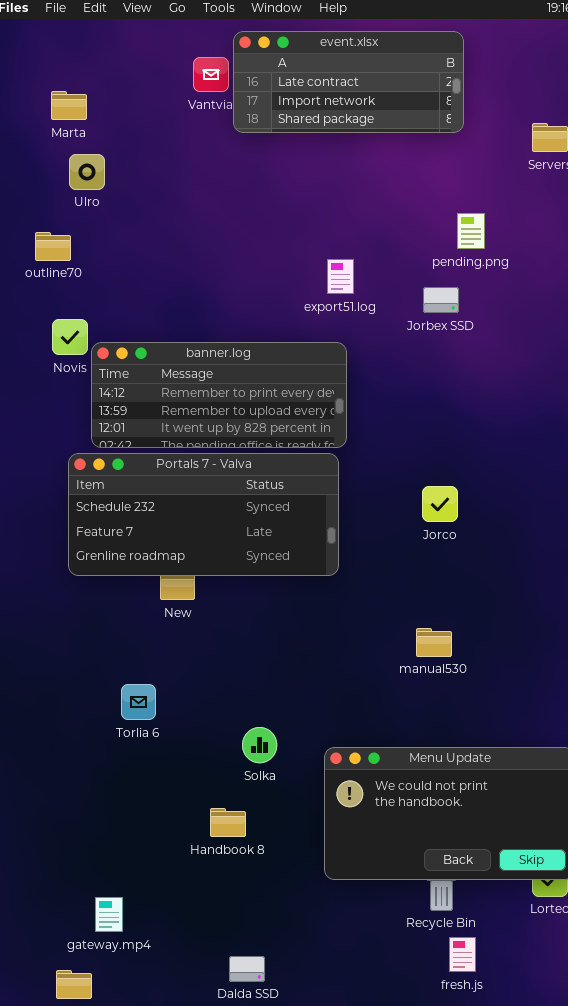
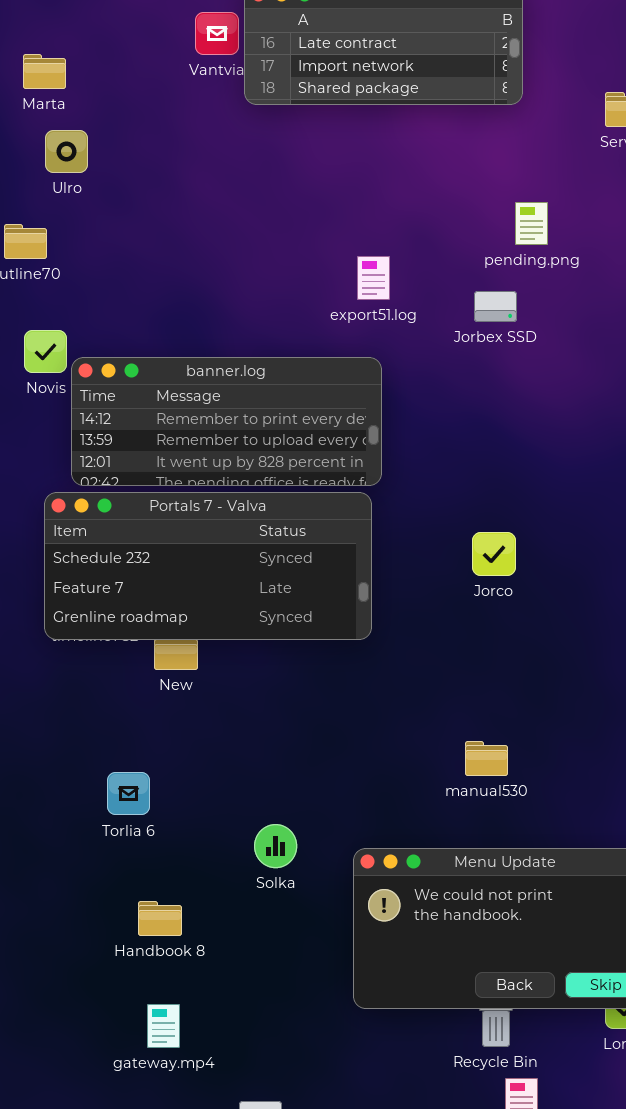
manual530: [416,628,452,657] -> [465,741,508,776], moved
Handbook 8: [210,808,246,837] -> [138,901,182,936], moved
gateway.mp4: [95,897,123,932] -> [147,1004,180,1048], moved

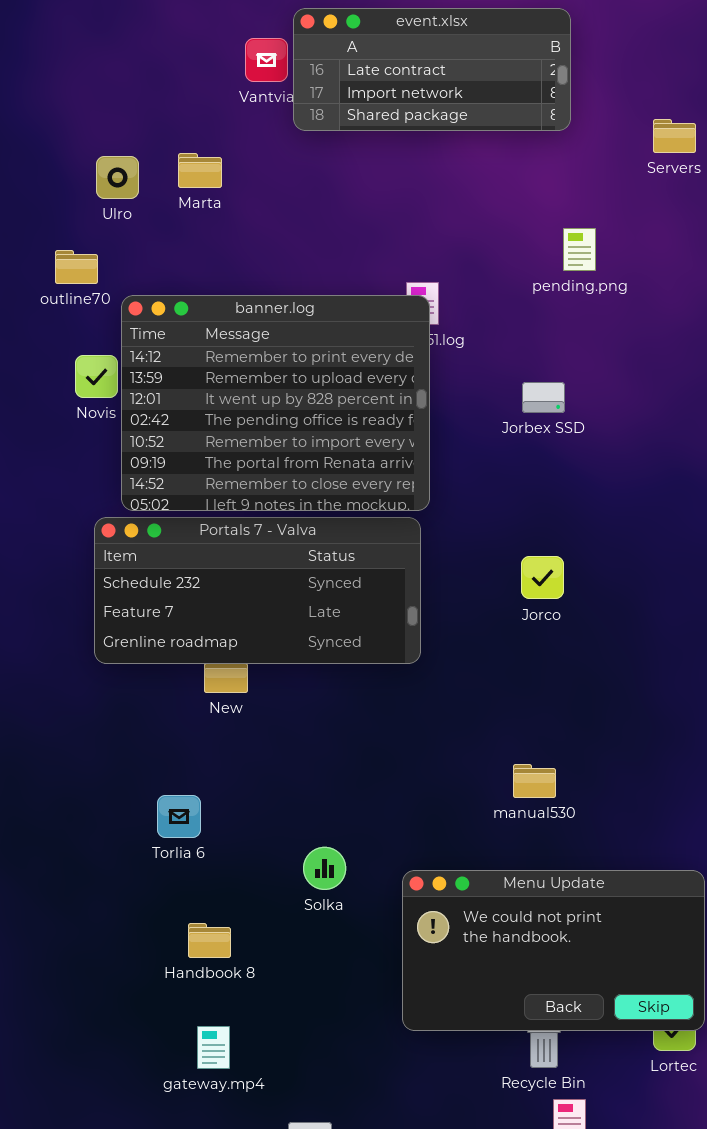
Marta: [23,54,66,89] -> [178,153,222,188], moved
Jorbex SSD: [474,291,517,322] -> [522,382,565,413], moved
banner.log: [71,357,382,486] -> [121,295,430,511], resized

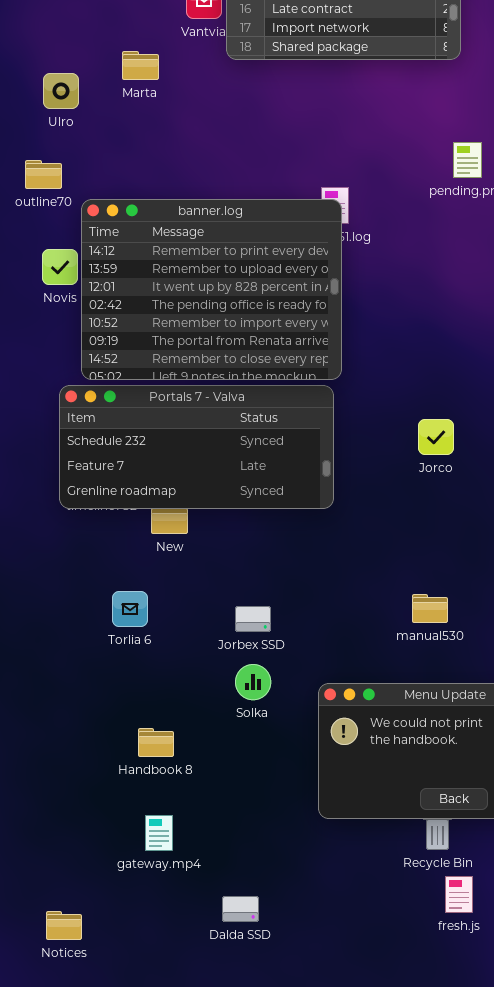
Marta: [178,153,222,188] -> [122,51,159,80], moved
Ulro: [96,156,139,199] -> [43,73,79,109], moved
Jorbex SSD: [522,382,565,413] -> [235,606,271,632], moved
Torlia 6: [157,795,201,838] -> [112,591,148,627], moved

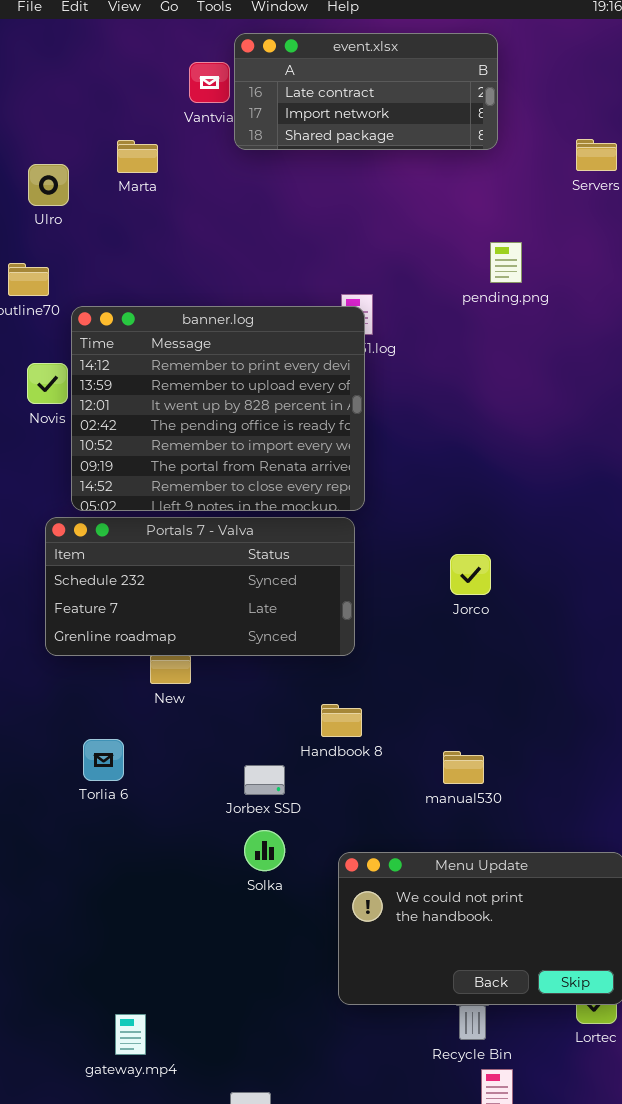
Torlia 6: [112,591,148,627] -> [83,739,124,781], moved
Handbook 8: [138,728,174,757] -> [321,704,362,737], moved
gateway.mp4: [145,815,173,851] -> [115,1014,146,1055], moved

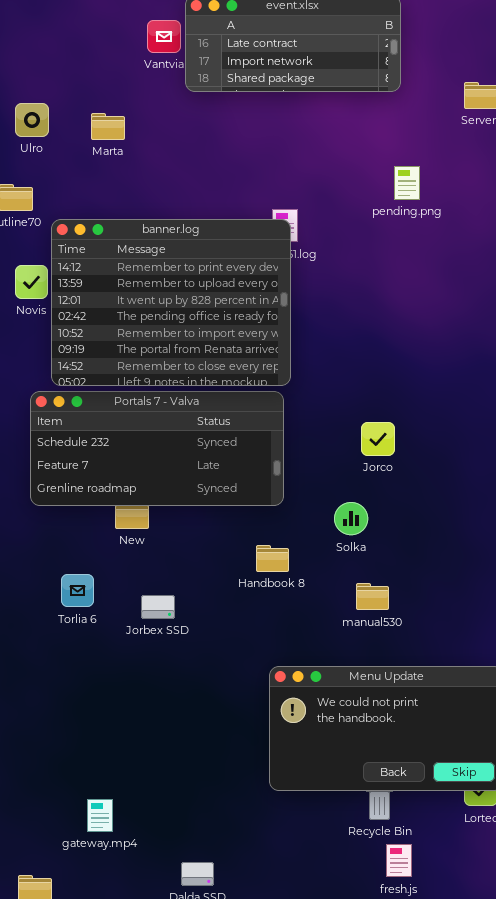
Marta: [117,140,158,173] -> [91,113,125,140], moved
Jorbex SSD: [244,765,285,795] -> [141,595,175,619], moved
Solka: [244,830,285,871] -> [334,502,368,535], moved

